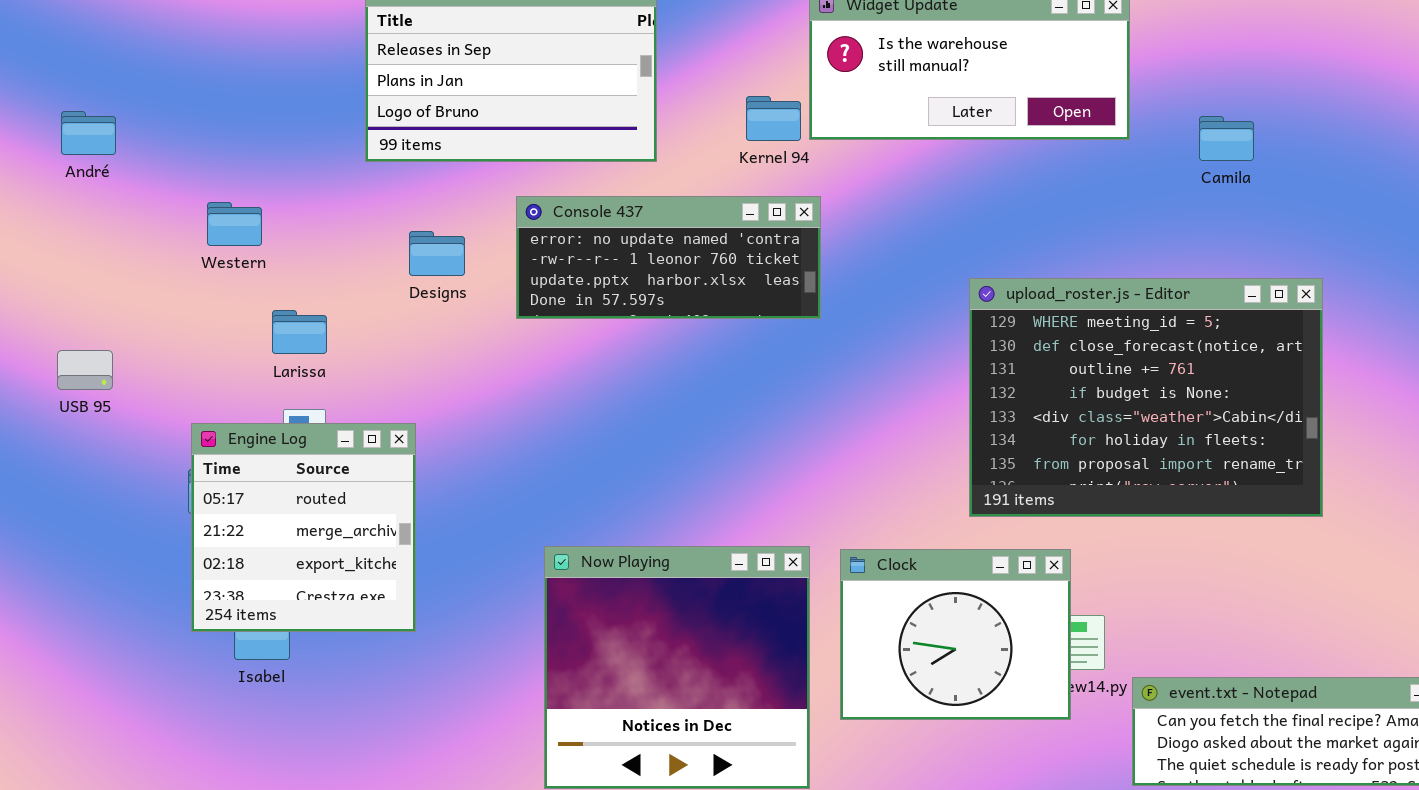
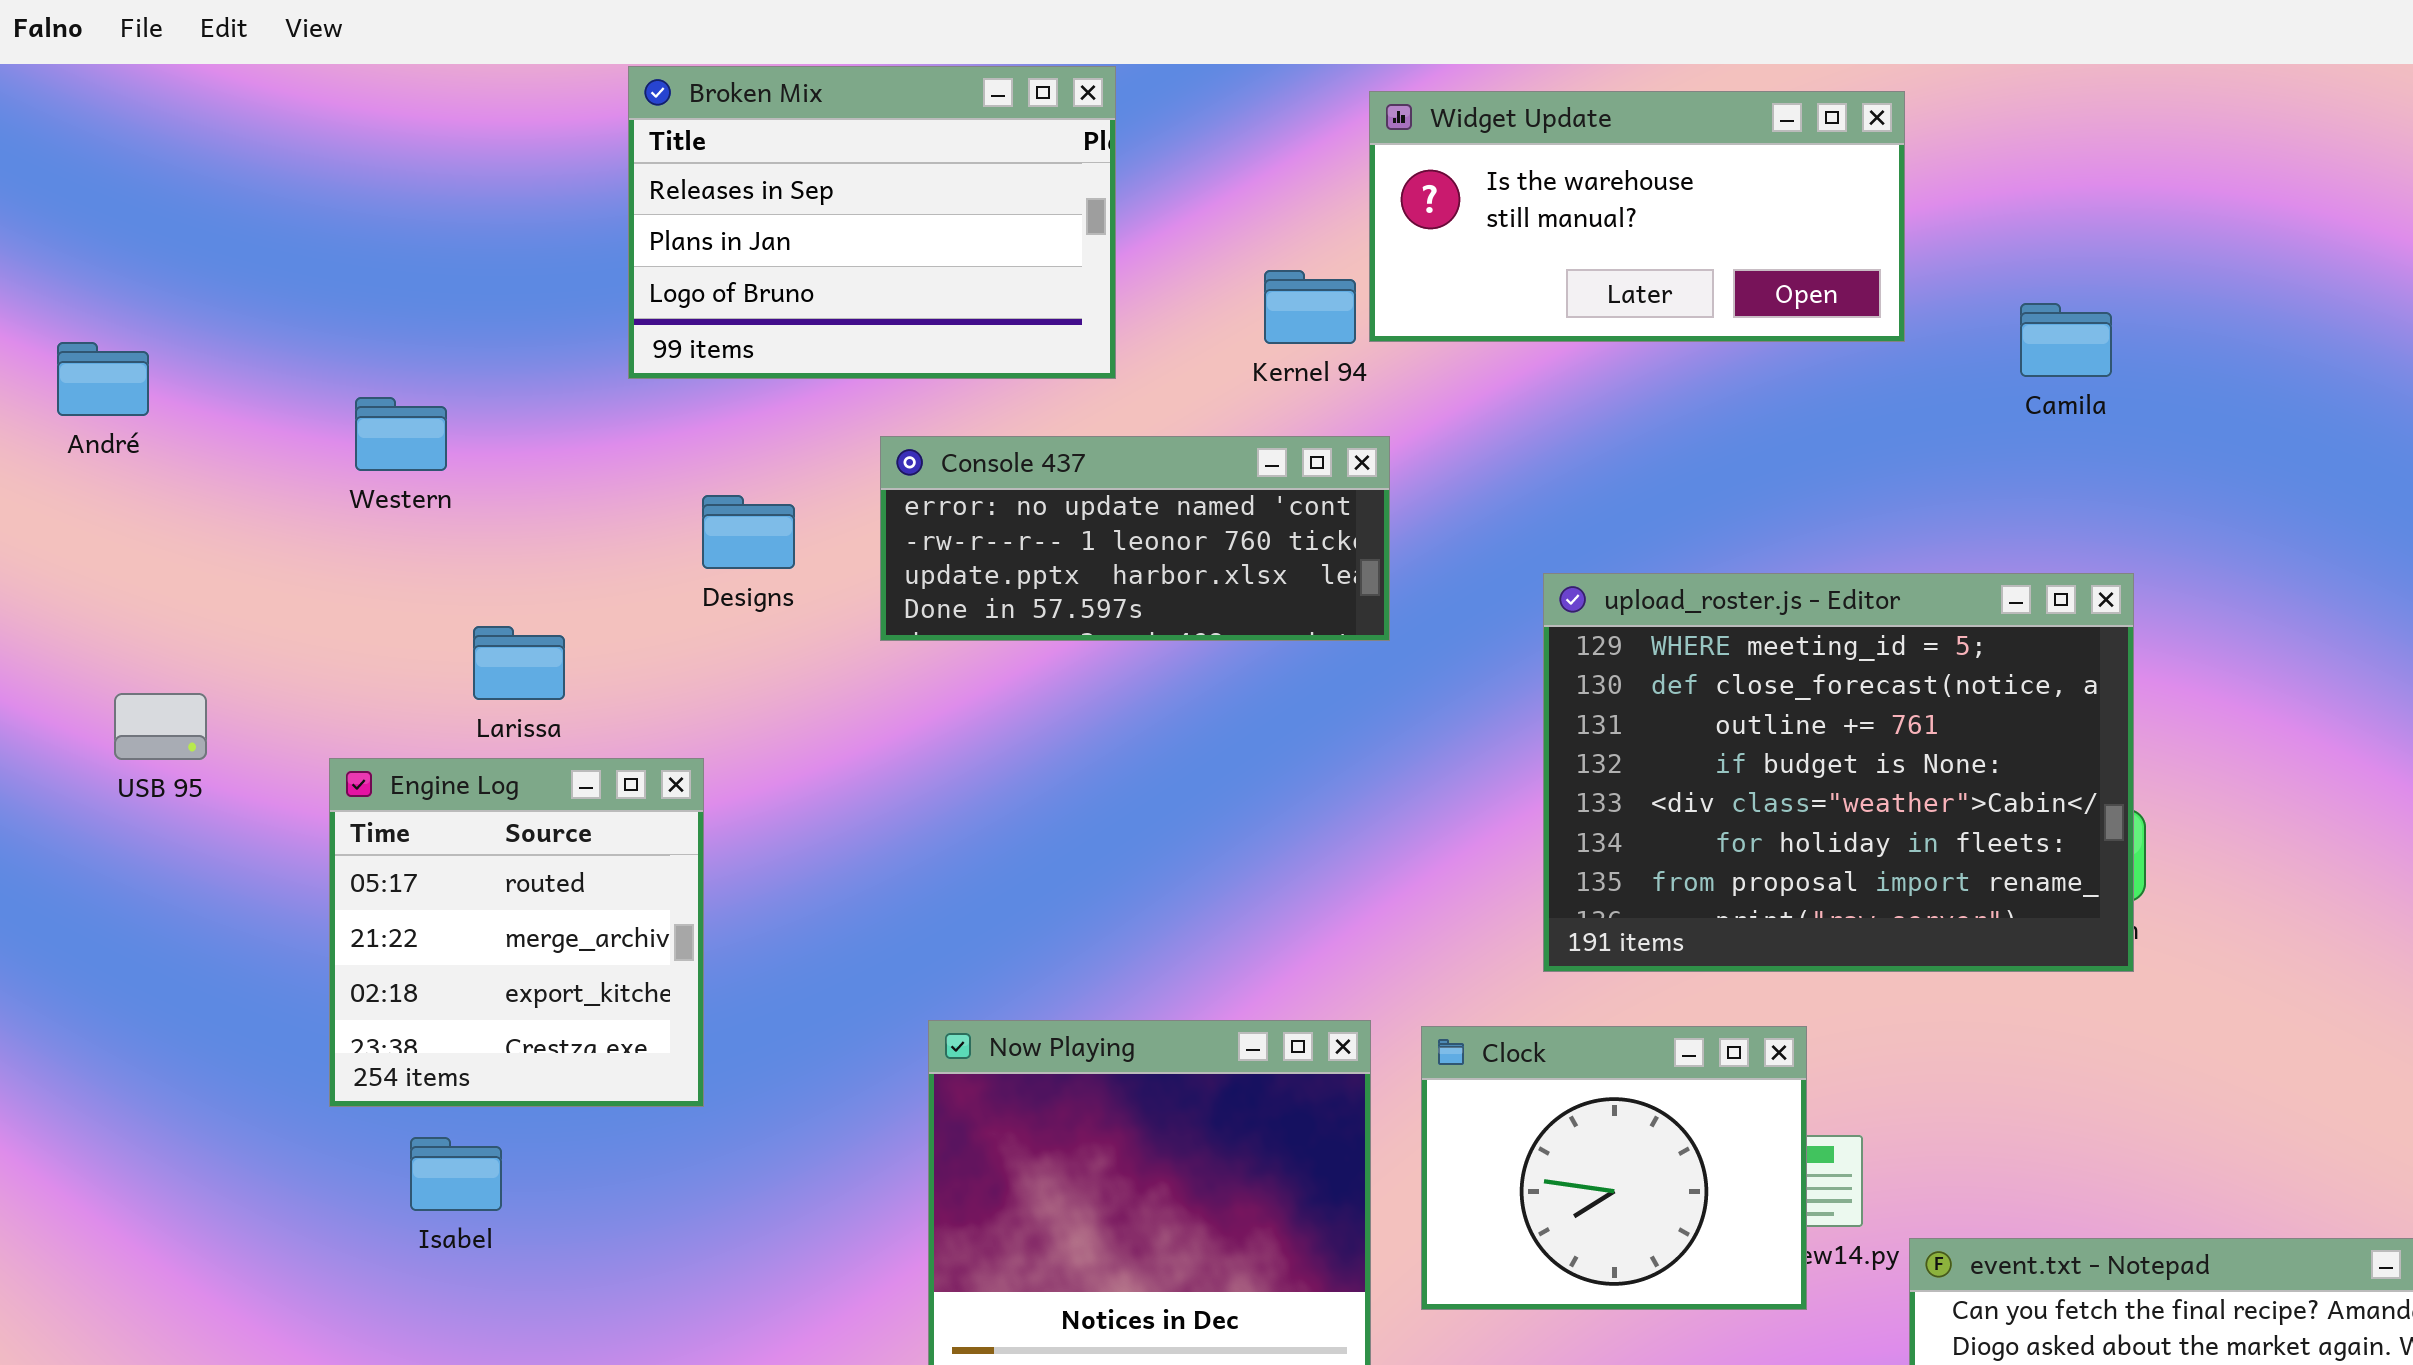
André: [61,111,116,155] -> [57,342,149,416], moved
Western: [207,202,262,246] -> [355,397,447,471], moved
upload_roster.js - Editor: [969,278,1323,517] -> [1543,573,2134,972], moved
Engine Log: [191,423,416,632] -> [329,758,704,1107], moved

